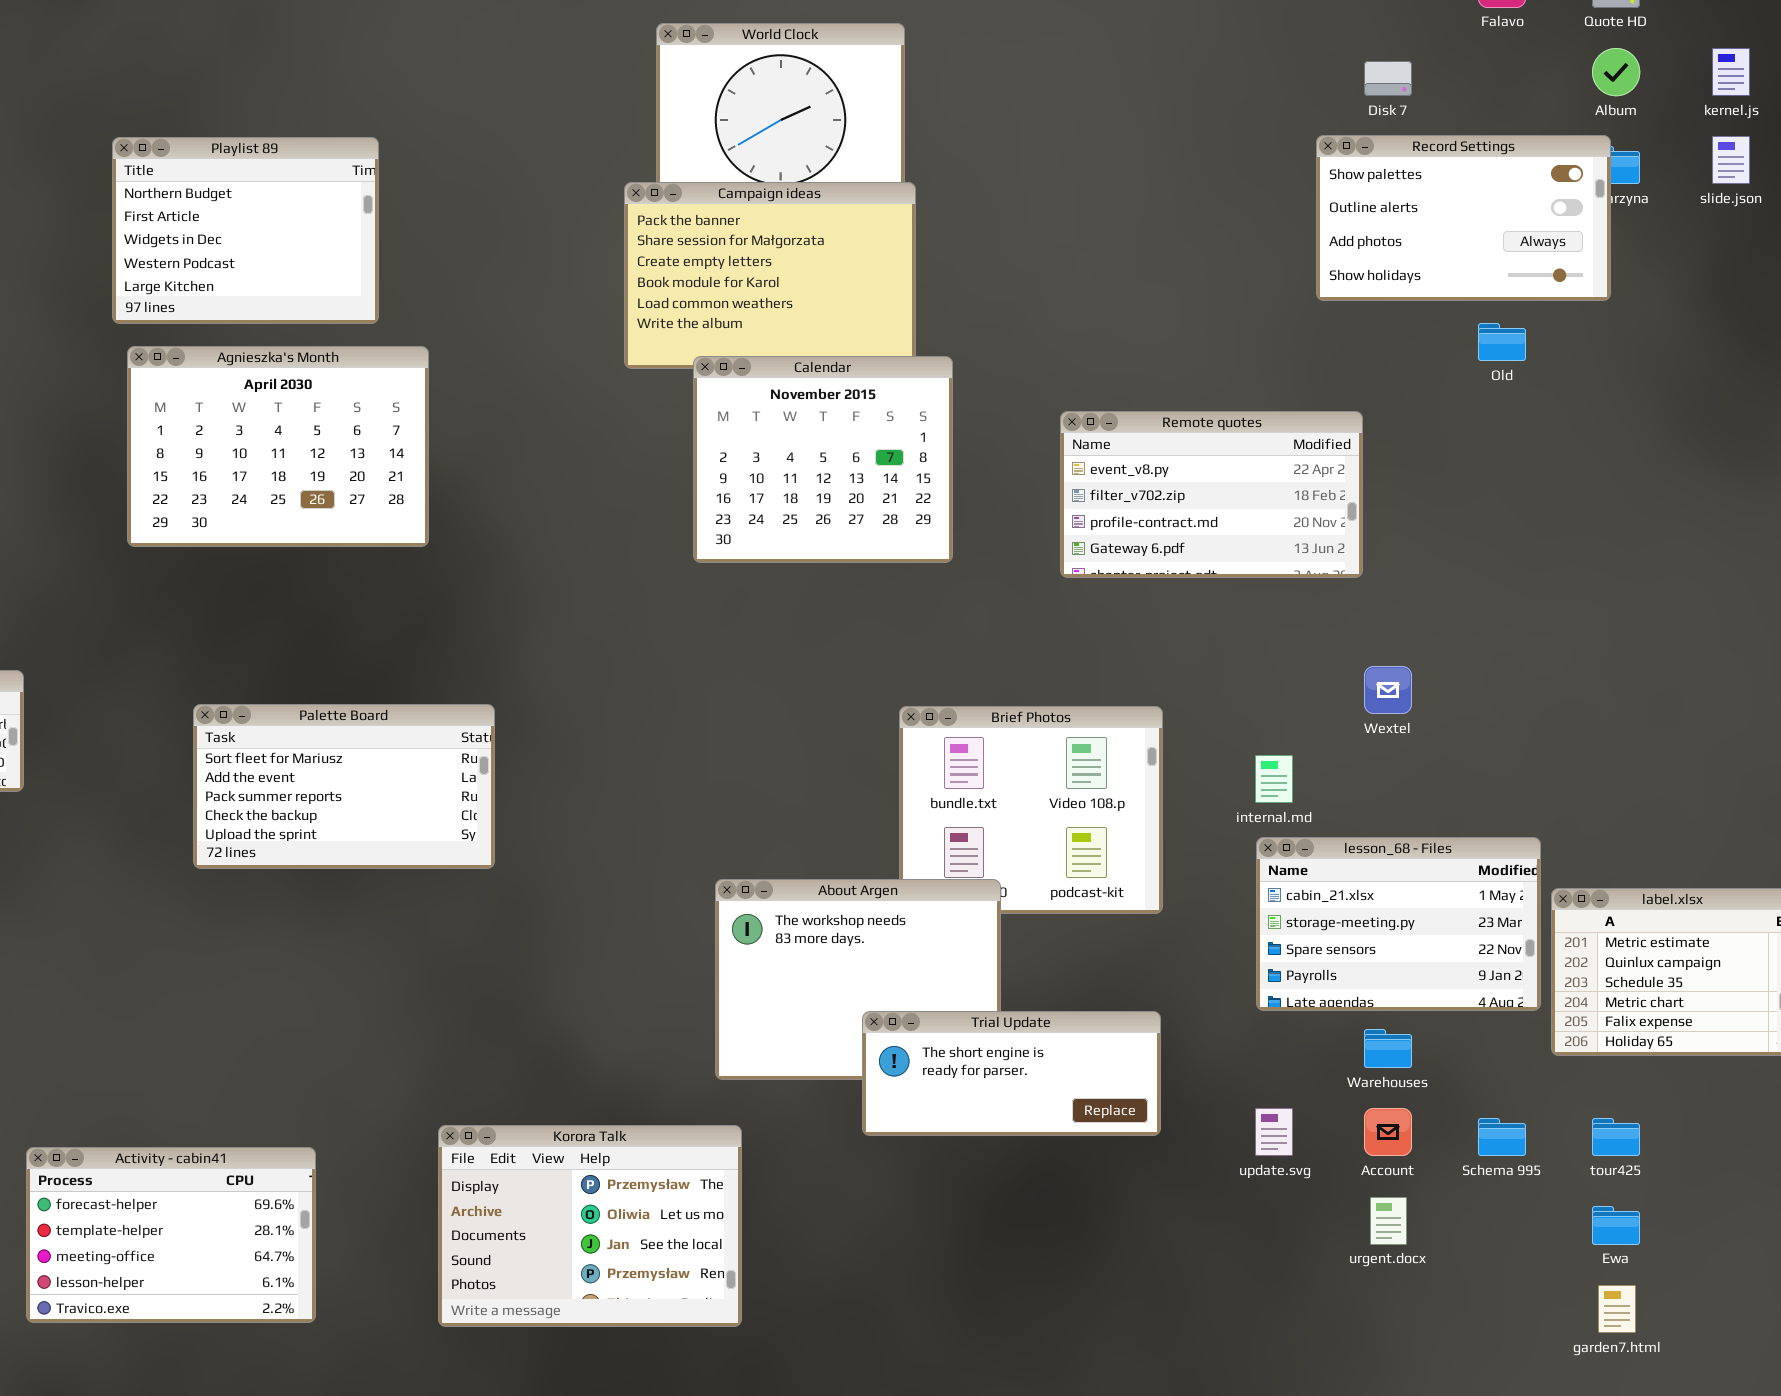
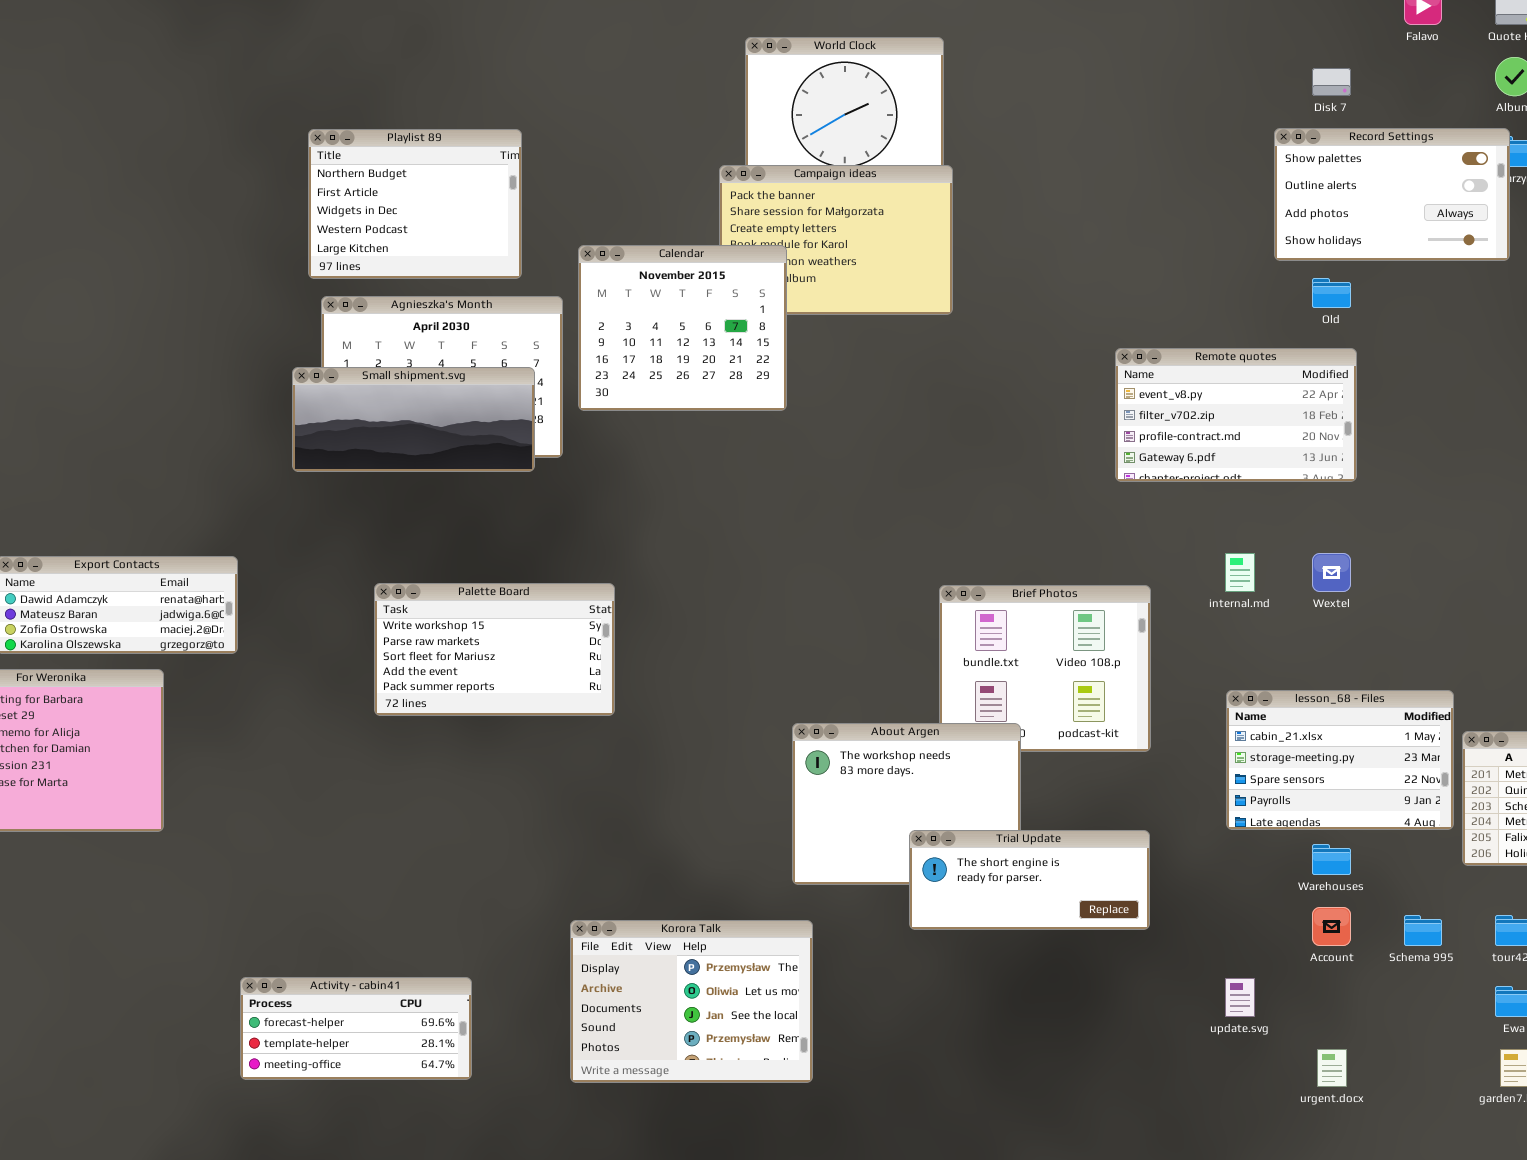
Old: [1478,323,1526,361] -> [1312,278,1351,308], moved
Calendar: [693,356,953,563] -> [578,245,787,411], moved
Remote quotes: [1060,411,1363,578] -> [1115,348,1357,482], moved
Small shipment.svg: none -> [292,367,535,472], opened
Palette Board: [193,704,495,869] -> [374,583,615,716], scrolled up 2 rows
internal.md: [1255,755,1293,803] -> [1225,553,1255,592], moved
update.svg: [1255,1108,1293,1156] -> [1225,978,1255,1017], moved
Activity - cabin41: [26,1147,316,1323] -> [240,977,472,1080], resized
urgent.docx: [1370,1197,1407,1245] -> [1317,1049,1347,1087], moved

